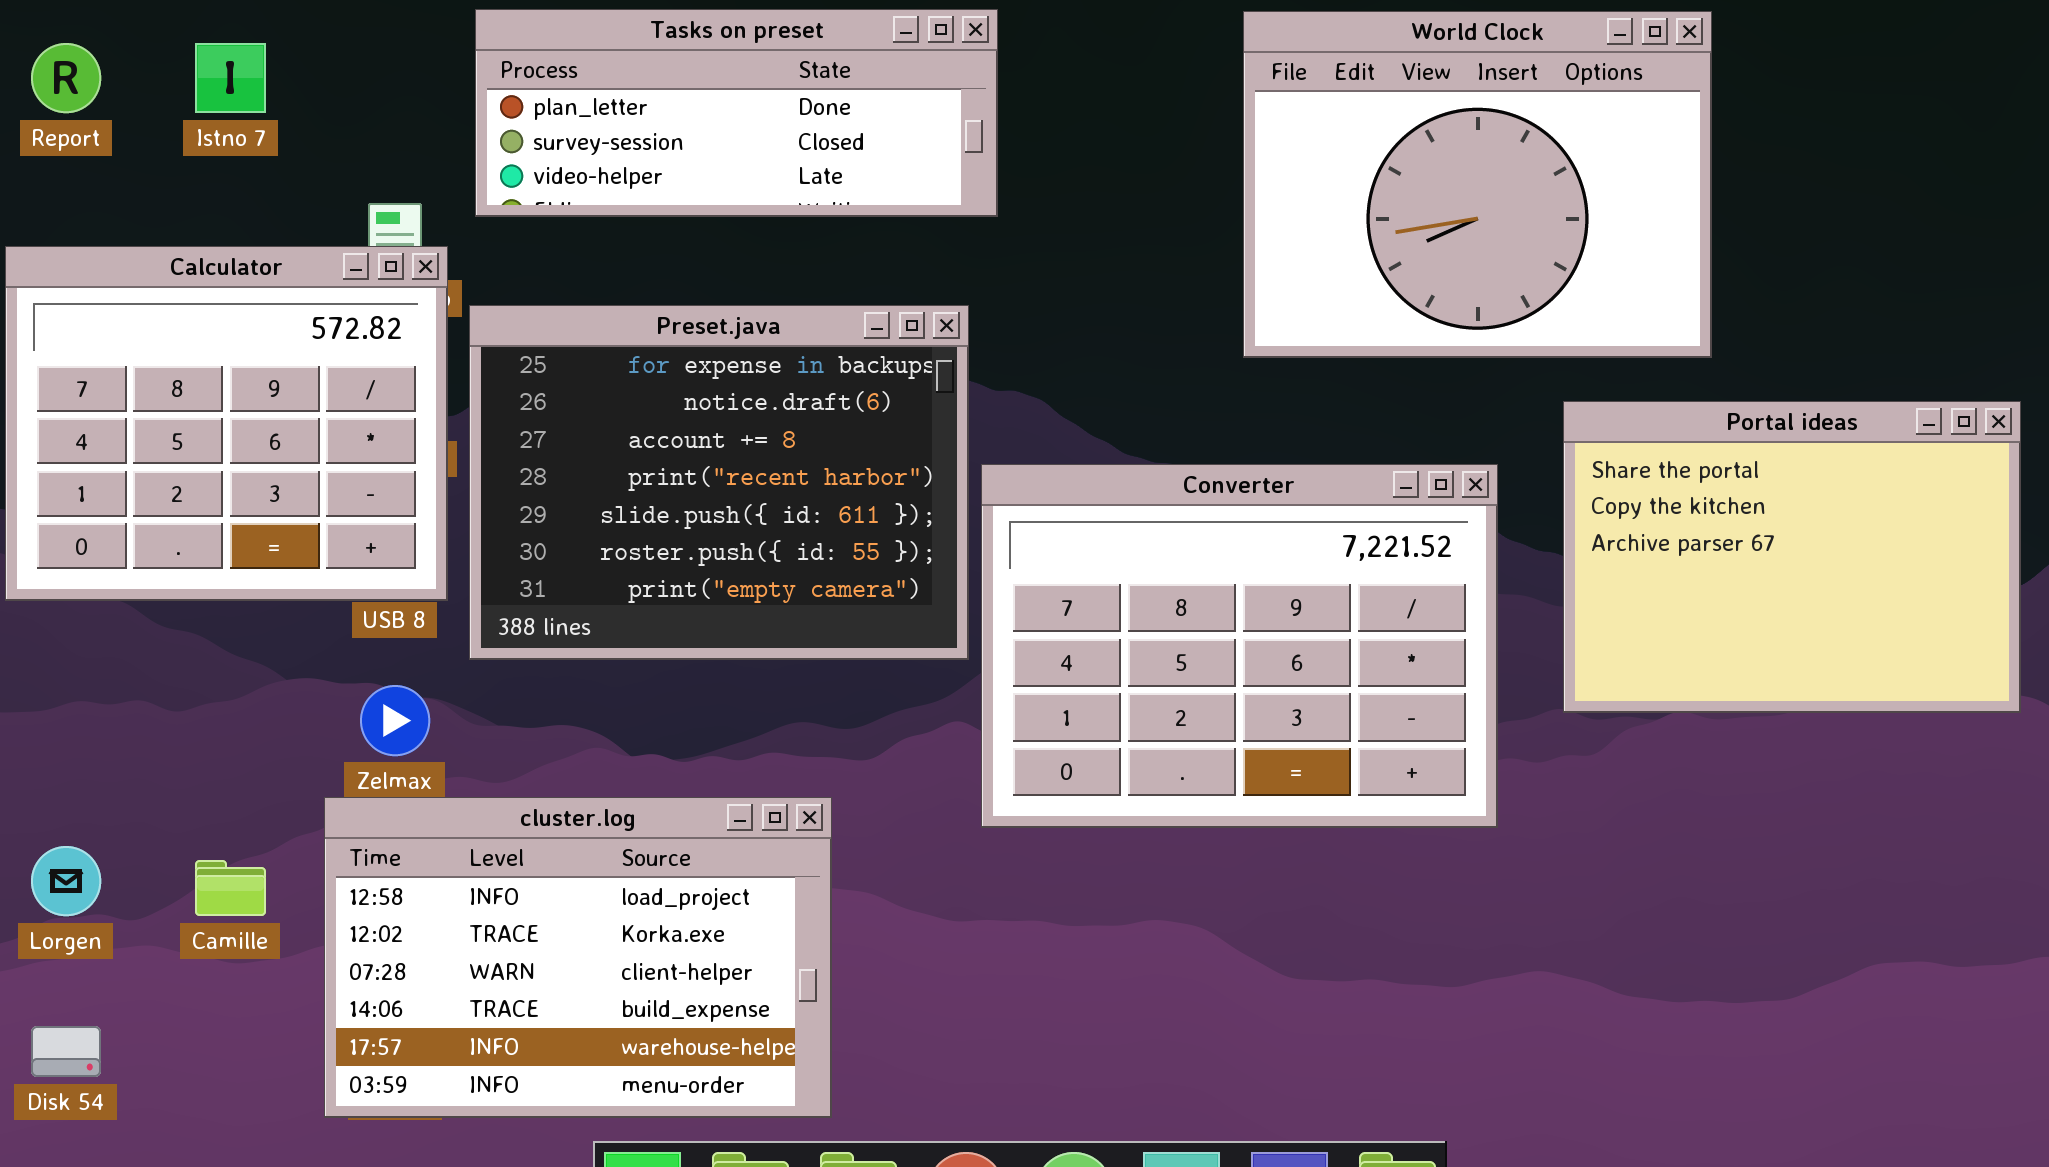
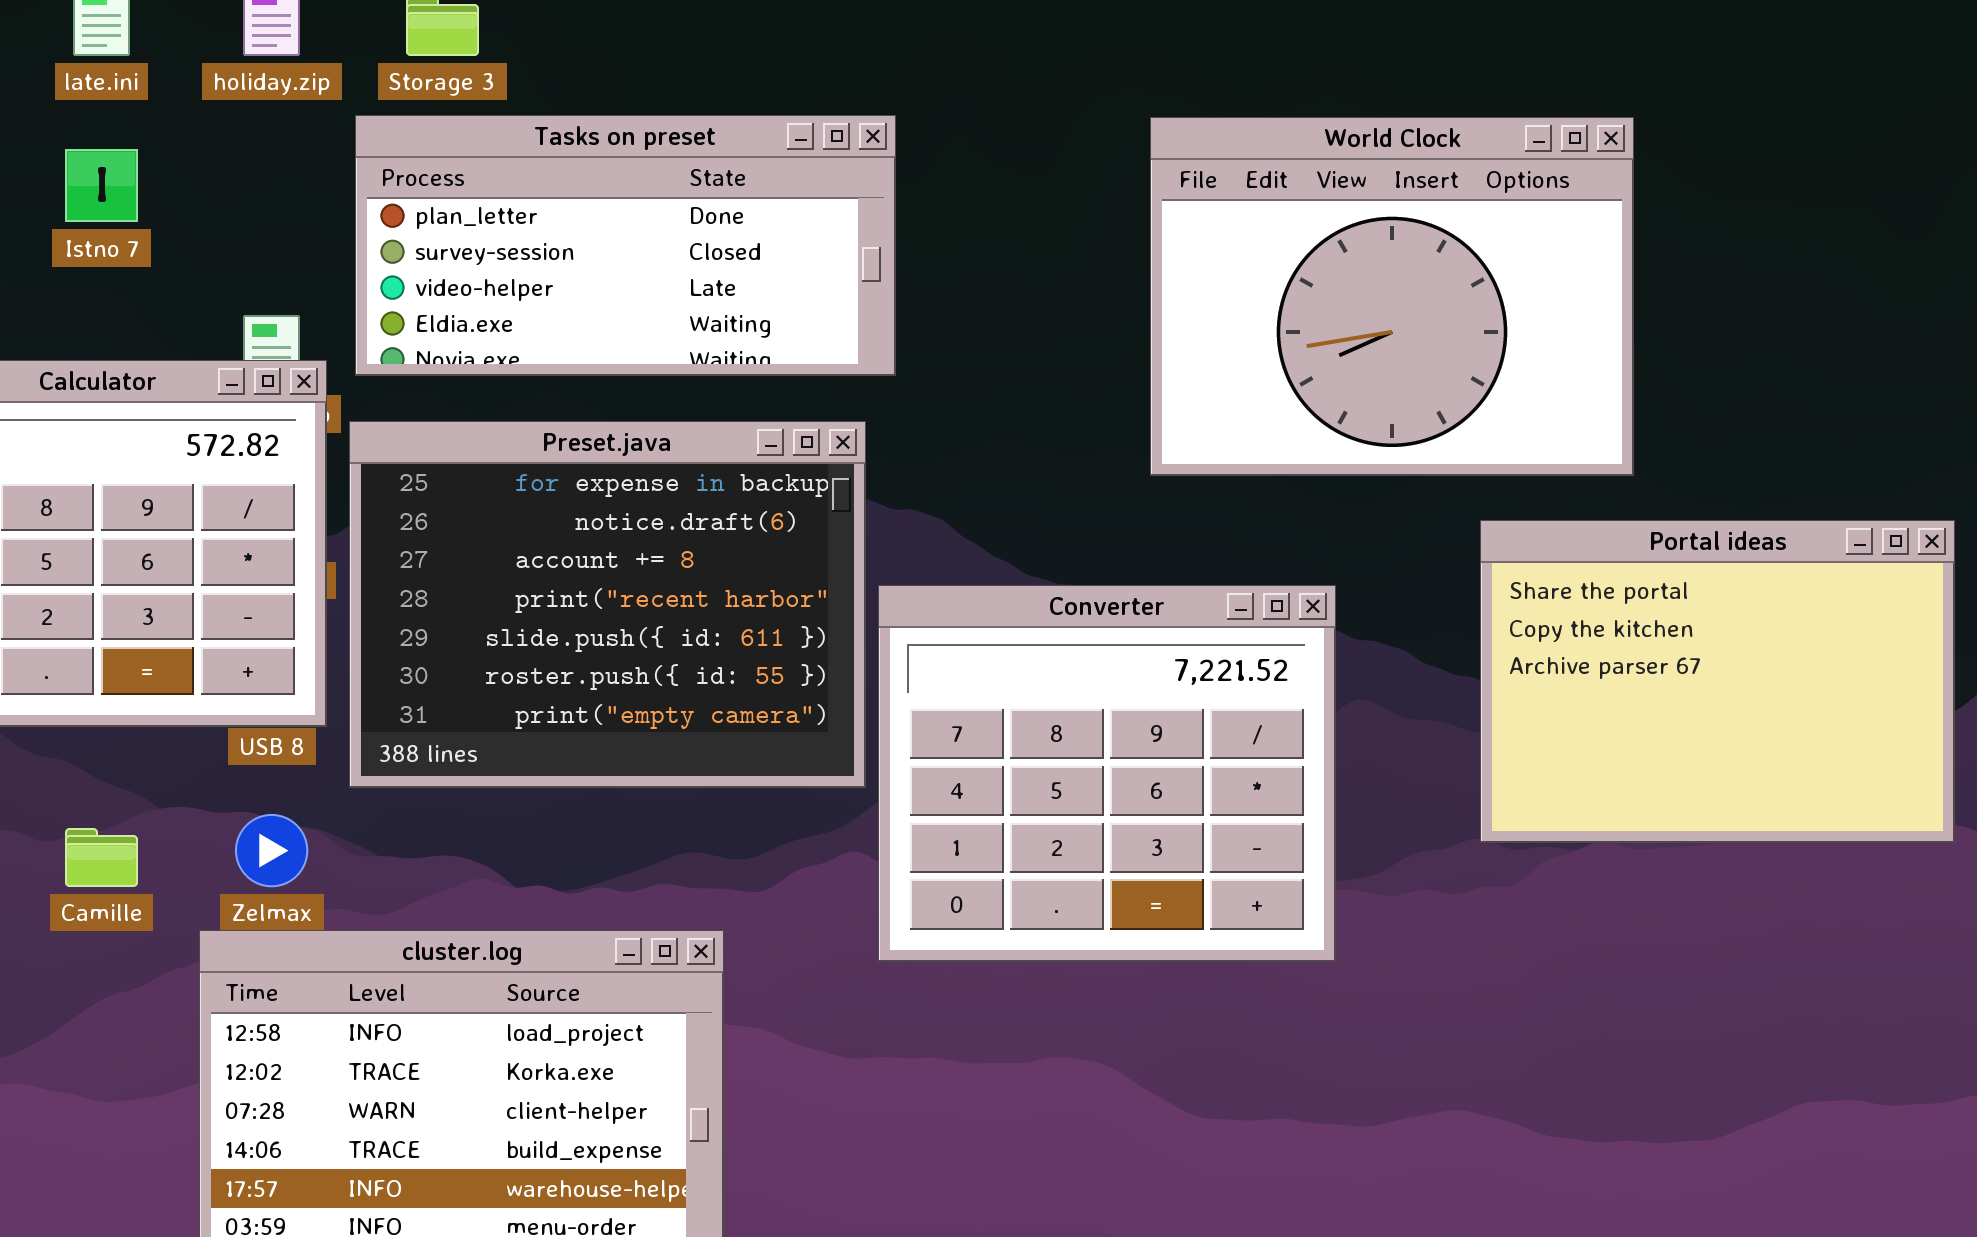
Tasks on preset: [475,9,998,217] -> [355,115,896,376], resized
Converter: [981,464,1498,828] -> [878,585,1336,962], resized
Camille: [195,860,266,916] -> [65,828,138,887], moved

